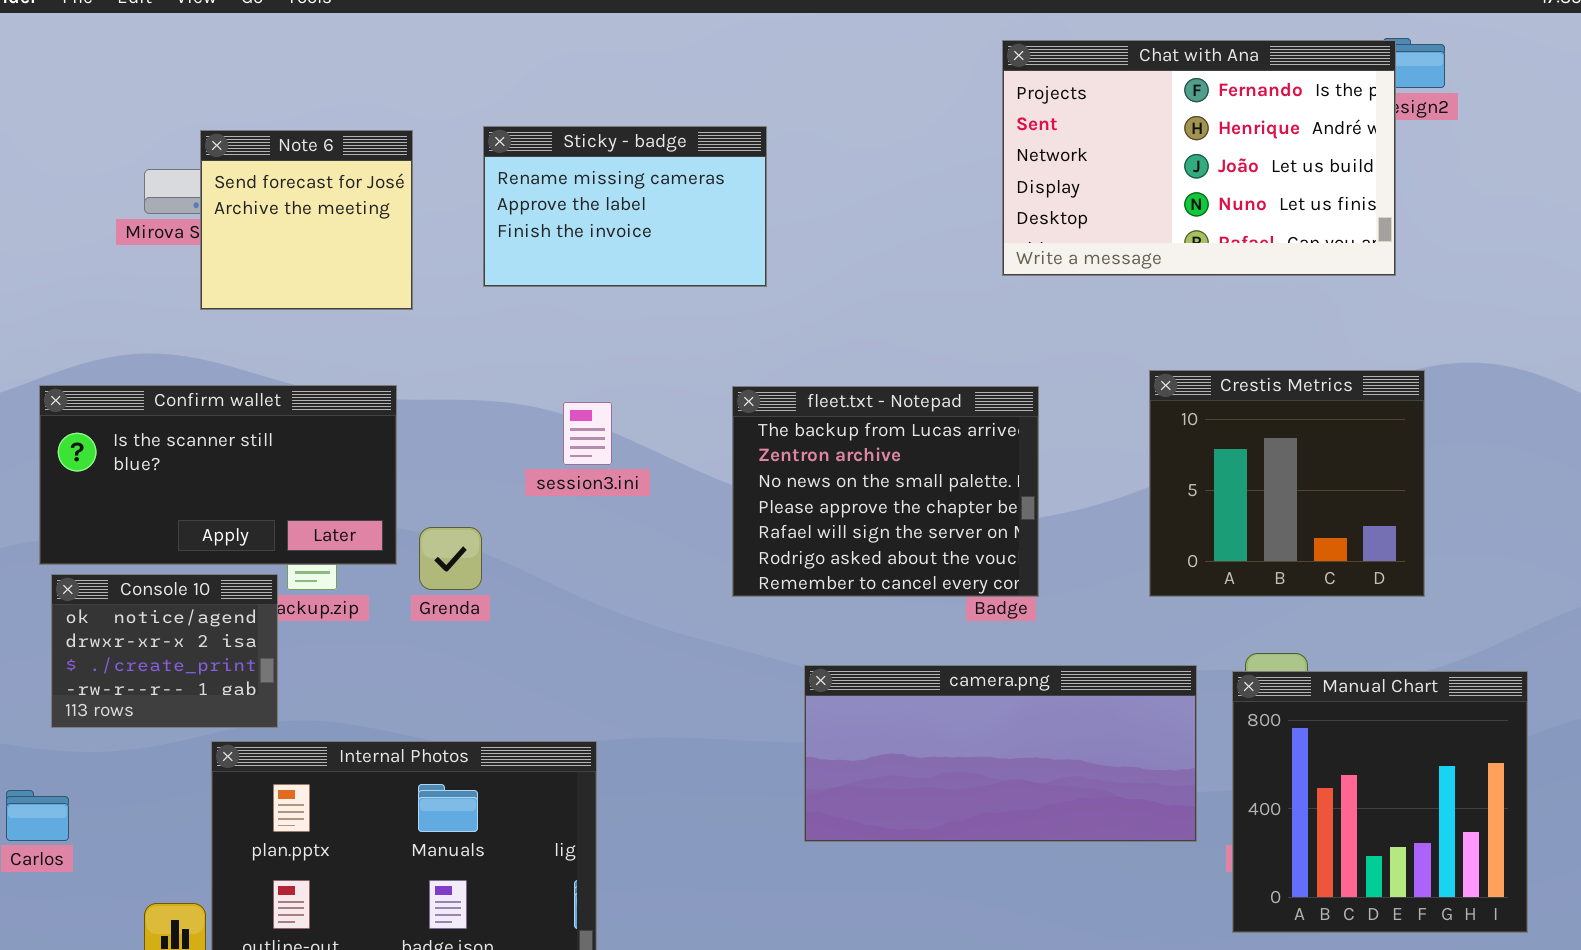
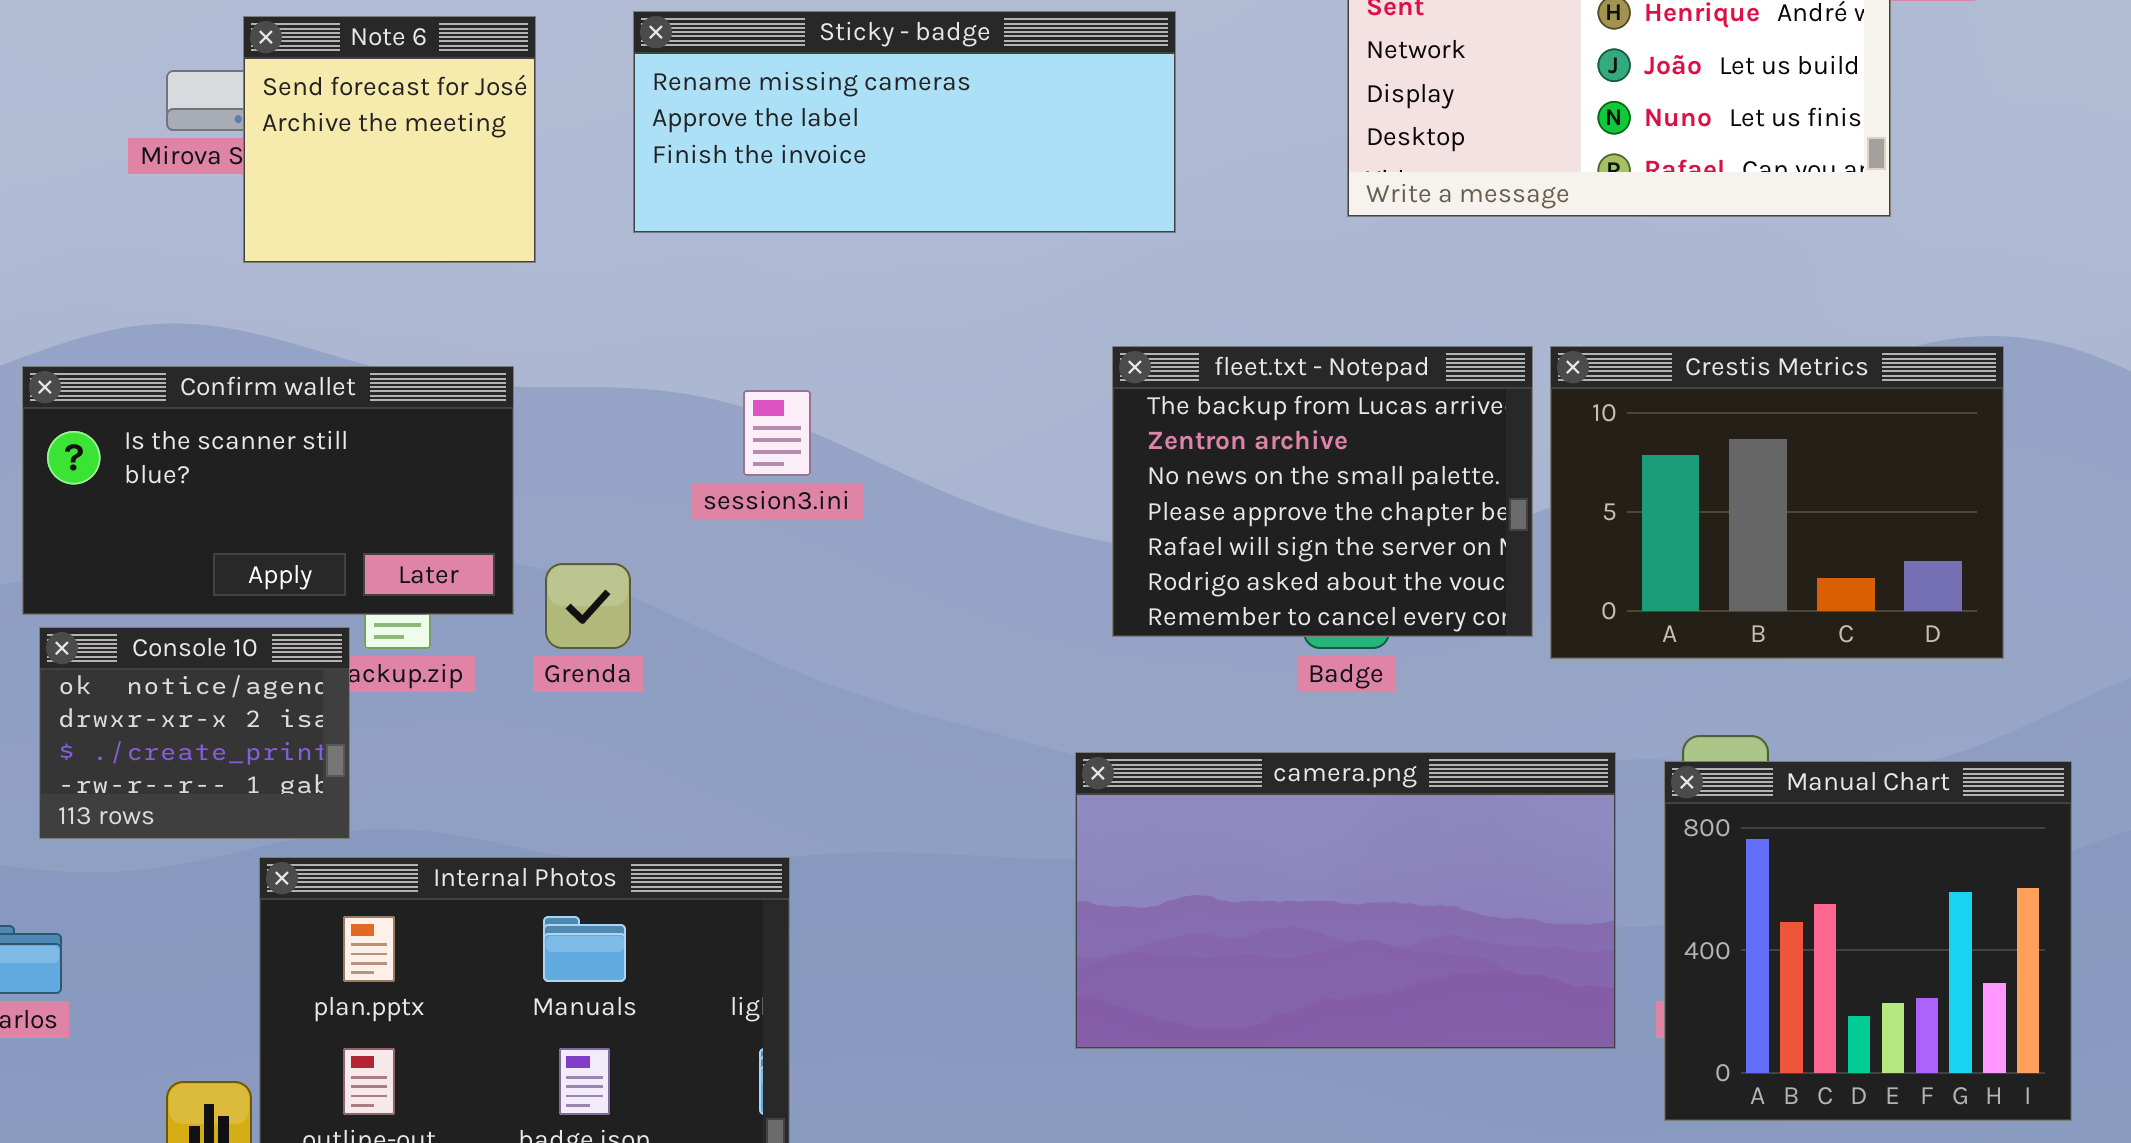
Sticky - badge: [483,126,767,287] -> [633,11,1176,233], resized
Crestis Metrics: [1149,370,1425,597] -> [1550,346,2004,659], resized
fleet.txt - Notepad: [732,386,1039,597] -> [1112,346,1533,637], moved
camera.png: [804,665,1197,842] -> [1075,752,1616,1049], resized

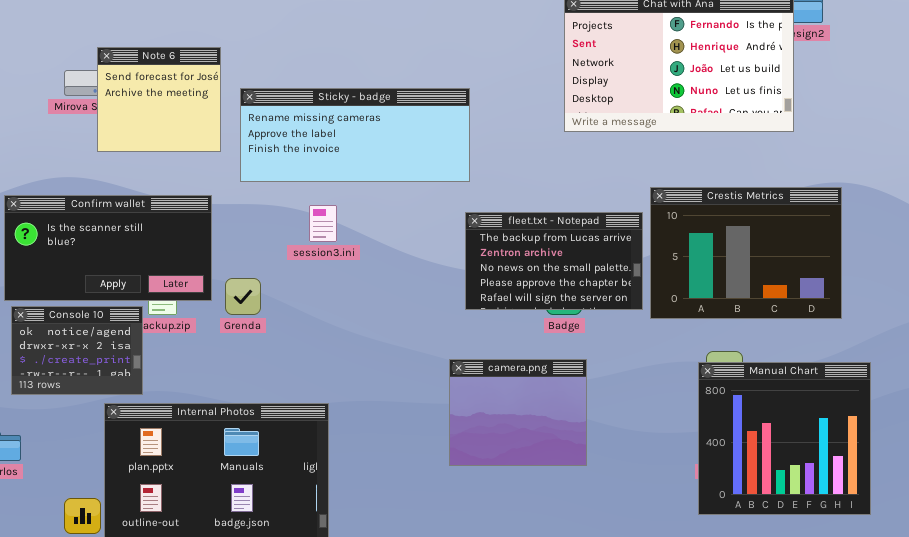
Sticky - badge: [633,11,1176,233] -> [240,88,470,182], moved
fleet.txt - Notepad: [1112,346,1533,637] -> [465,212,643,310], resized
camera.png: [1075,752,1616,1049] -> [449,359,587,466], resized

